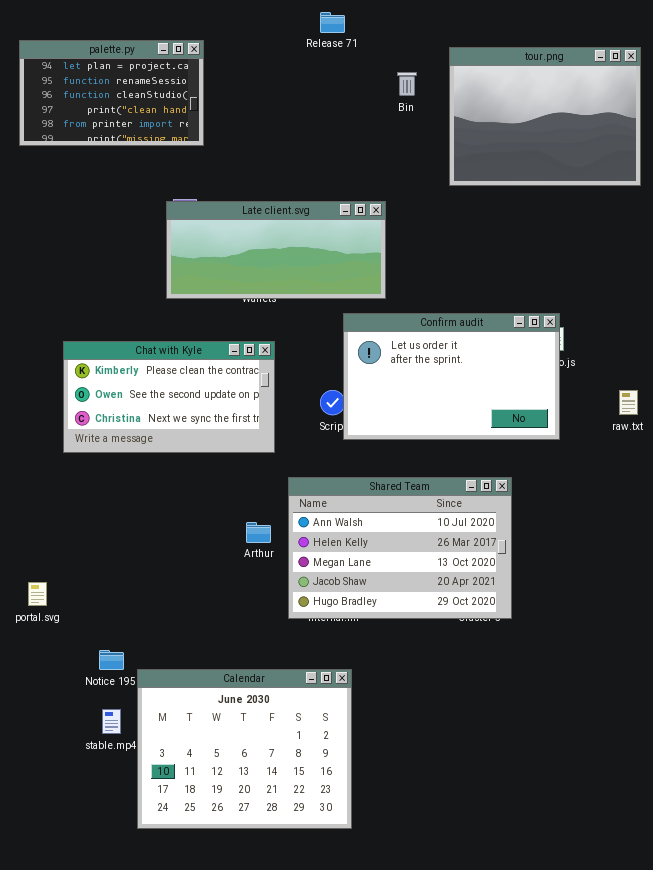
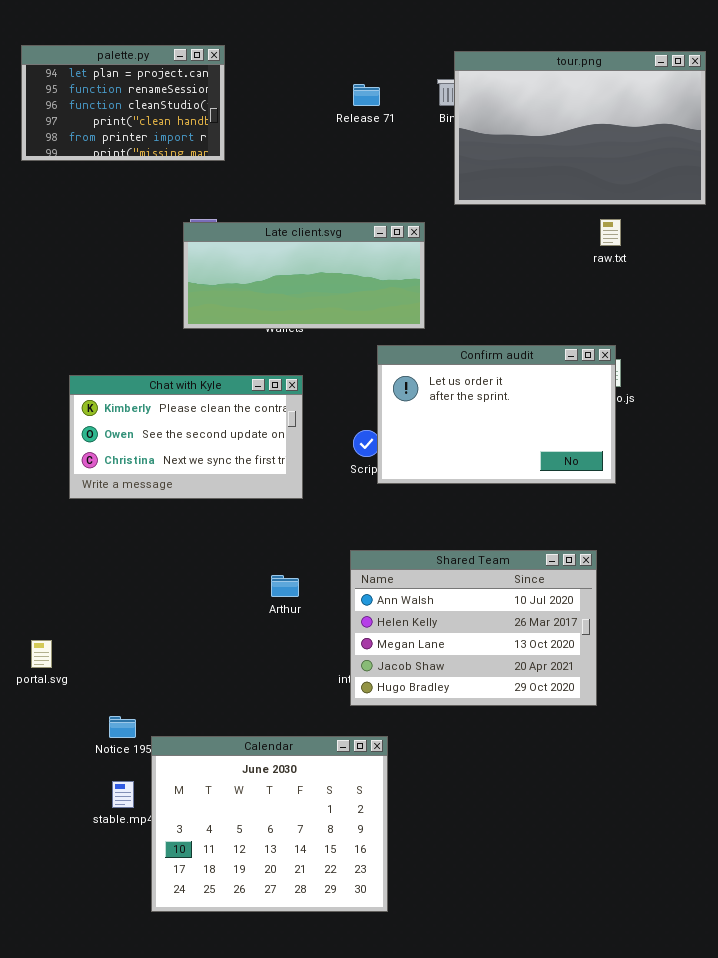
Release 71: [320,12,345,33] -> [353,84,380,106], moved
tour.png: [449,47,641,186] -> [454,51,706,205], resized
raw.txt: [619,390,638,415] -> [600,219,621,246], moved
Shared Team: [288,477,512,619] -> [350,550,597,706], moved

